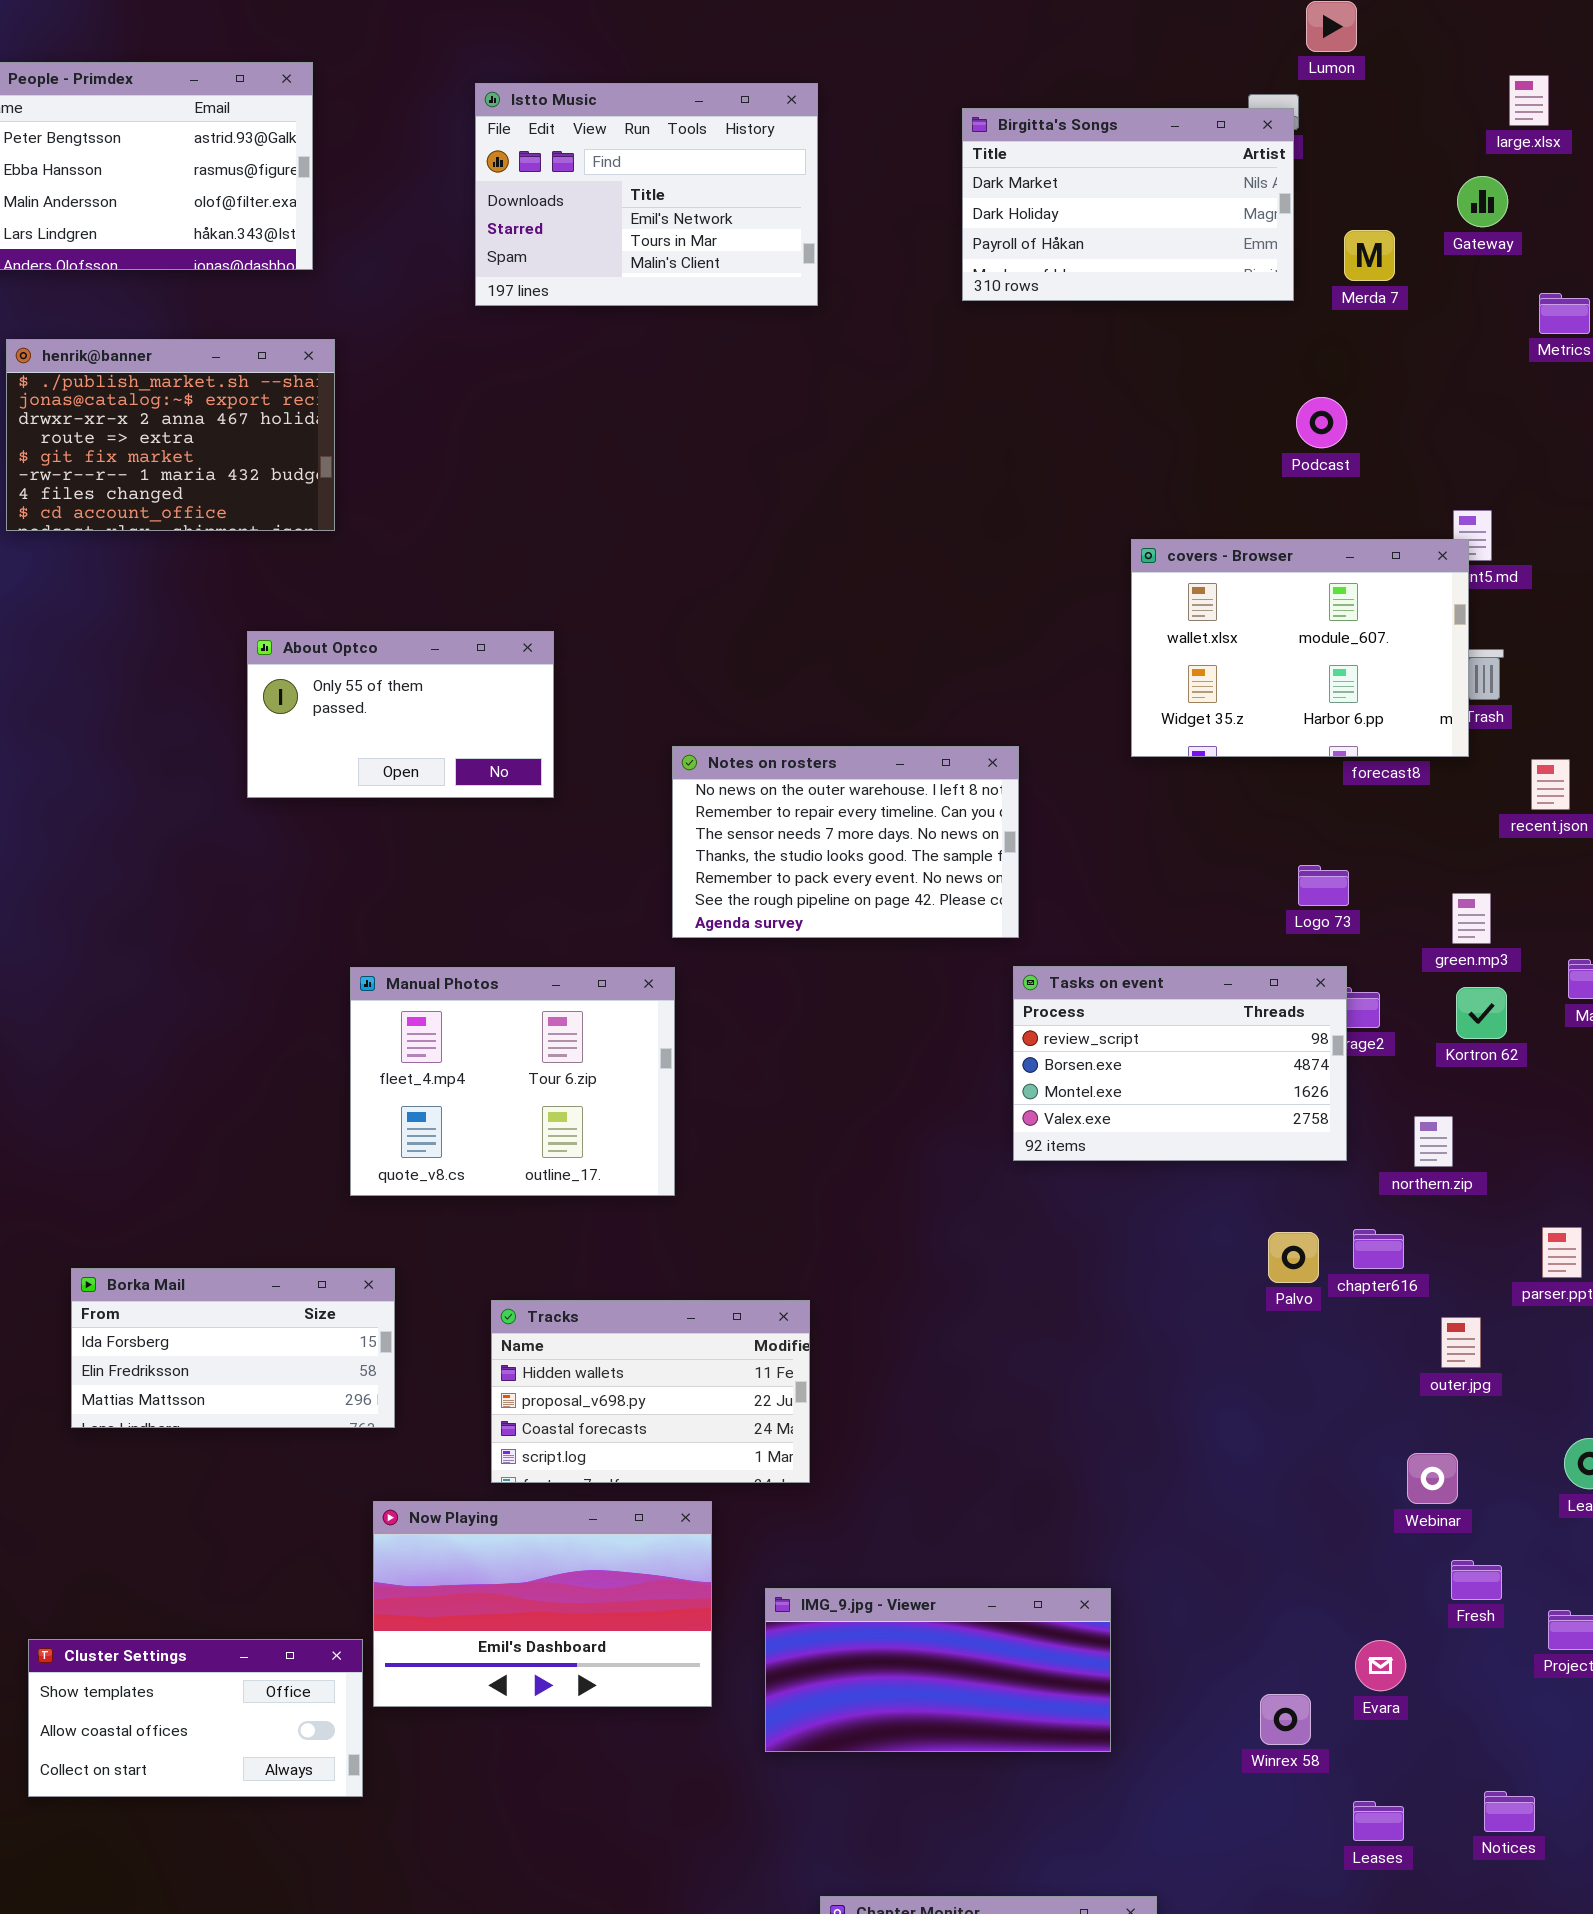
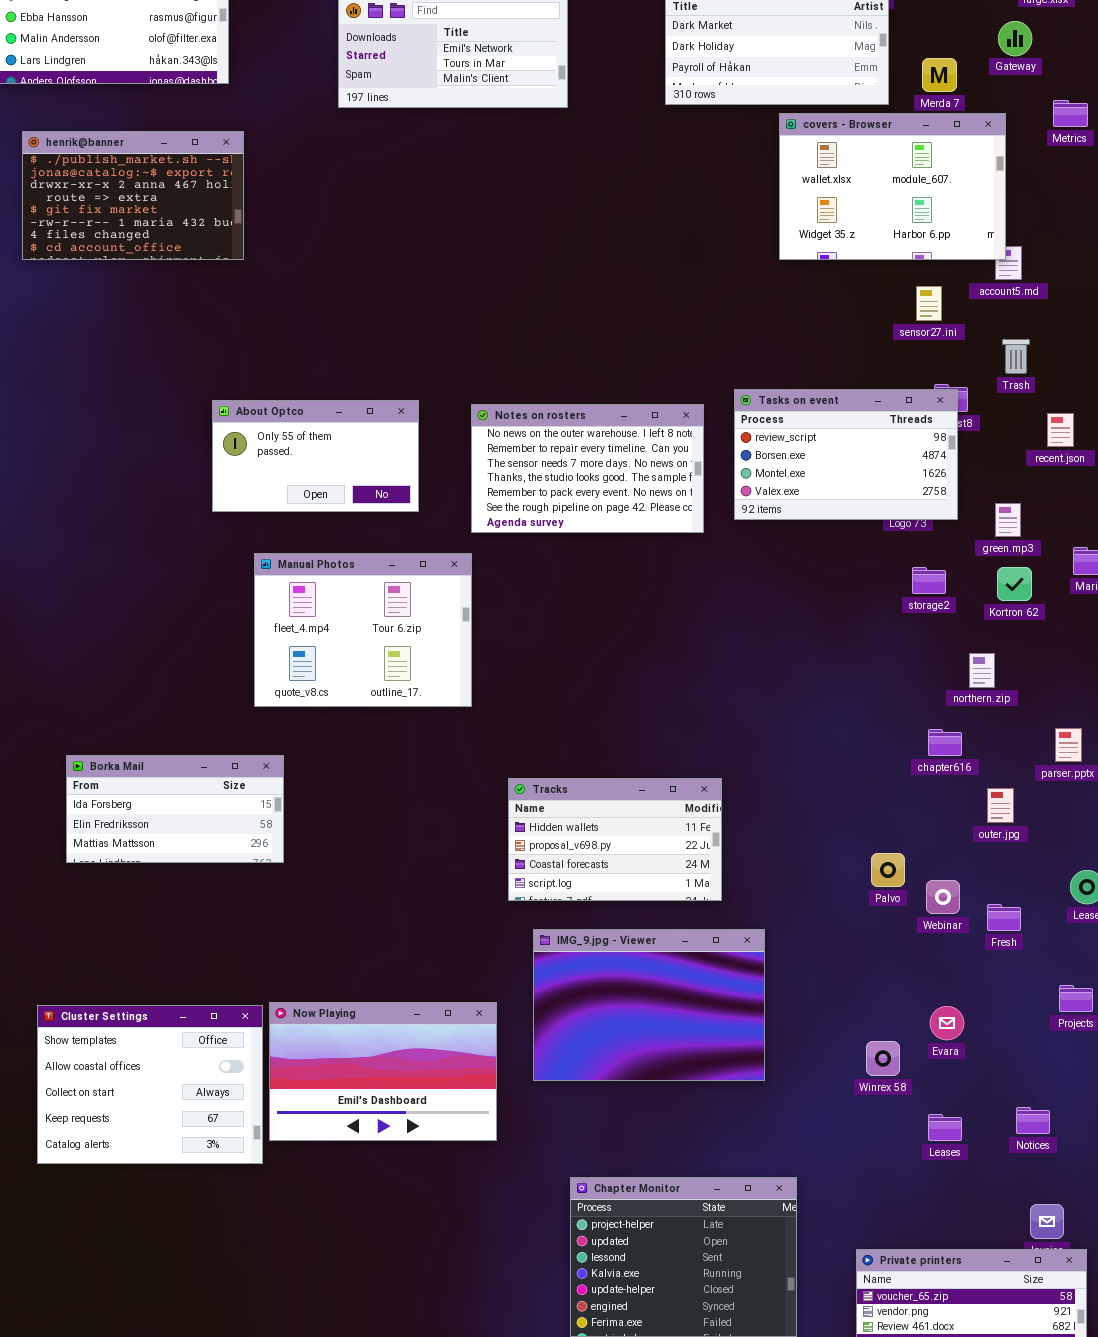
covers - Browser: [1131,539,1469,757] -> [779,113,1006,260], moved
About Optco: [247,631,554,798] -> [212,400,419,512], moved
Tasks on event: [1013,966,1347,1161] -> [734,389,958,520], moved
Palvo: [1268,1232,1319,1283] -> [871,853,905,887], moved
Tracks: [491,1300,810,1483] -> [508,778,722,901], moved
Webinar: [1407,1453,1458,1504] -> [926,880,960,914], moved
Now Playing: [373,1501,712,1707] -> [269,1002,497,1141], moved
Fresh: [1451,1560,1502,1600] -> [987,904,1021,931], moved
IMG_9.jpg - Viewer: [765,1588,1111,1752] -> [533,929,765,1081], resized
Cluster Settings: [28,1639,363,1797] -> [37,1005,263,1164], resized

